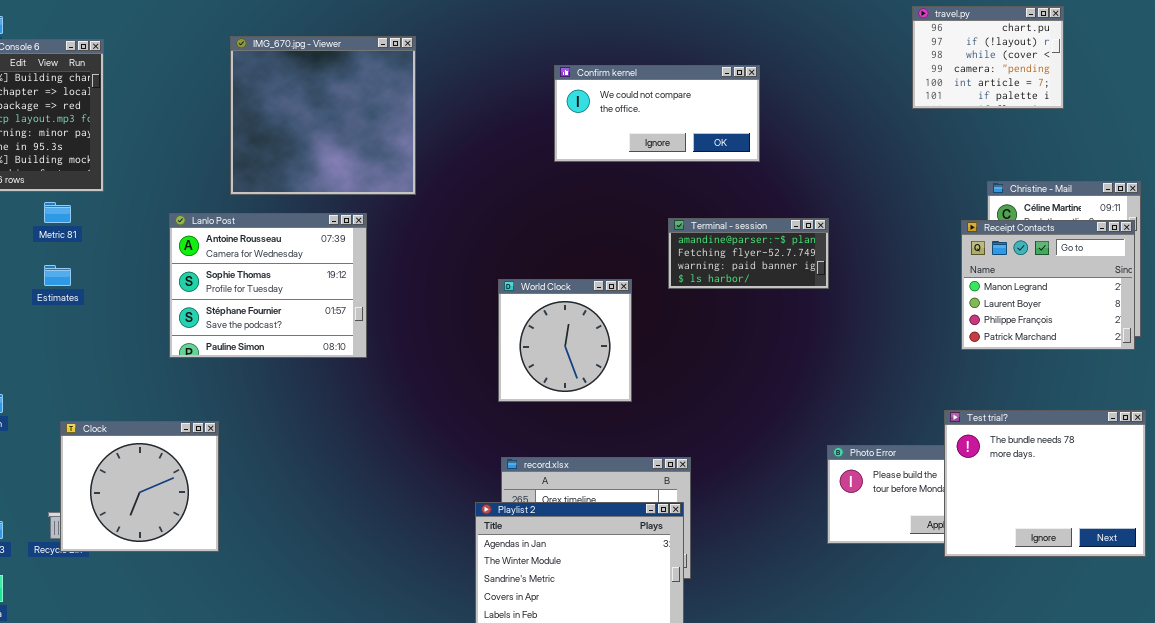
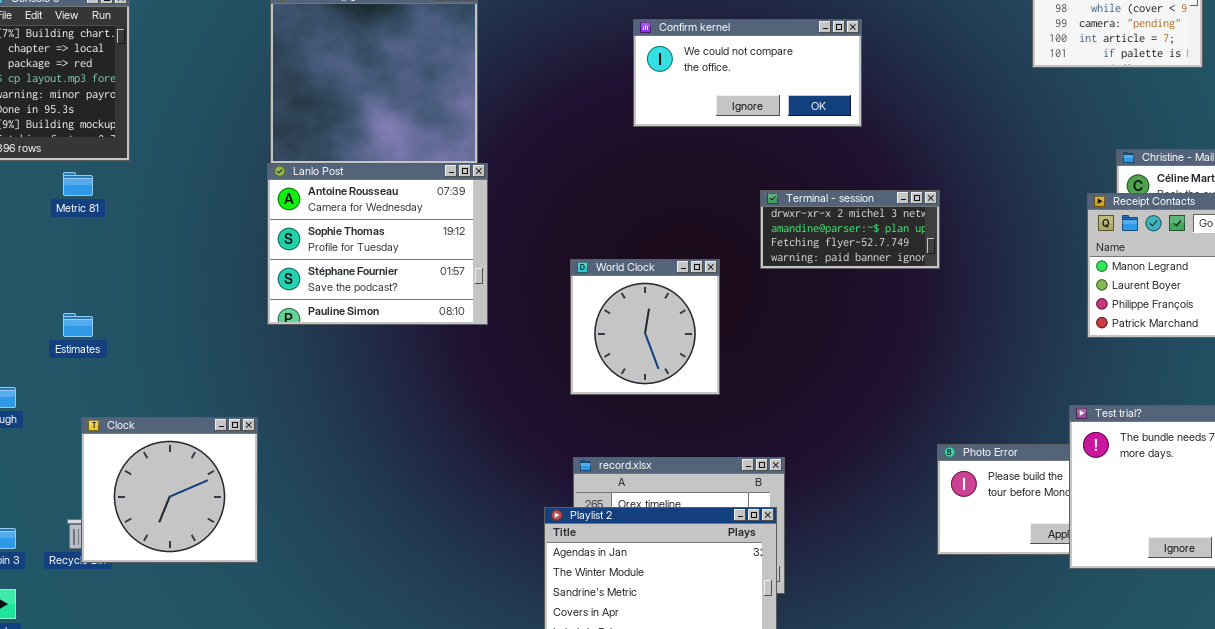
Lanlo Post: [169,213,367,358] -> [267,163,488,325], moved
Terminal - session: [668,218,829,289] -> [760,190,940,269], scrolled up 1 row
Estimates: [44,265,71,286] -> [63,313,93,337], moved

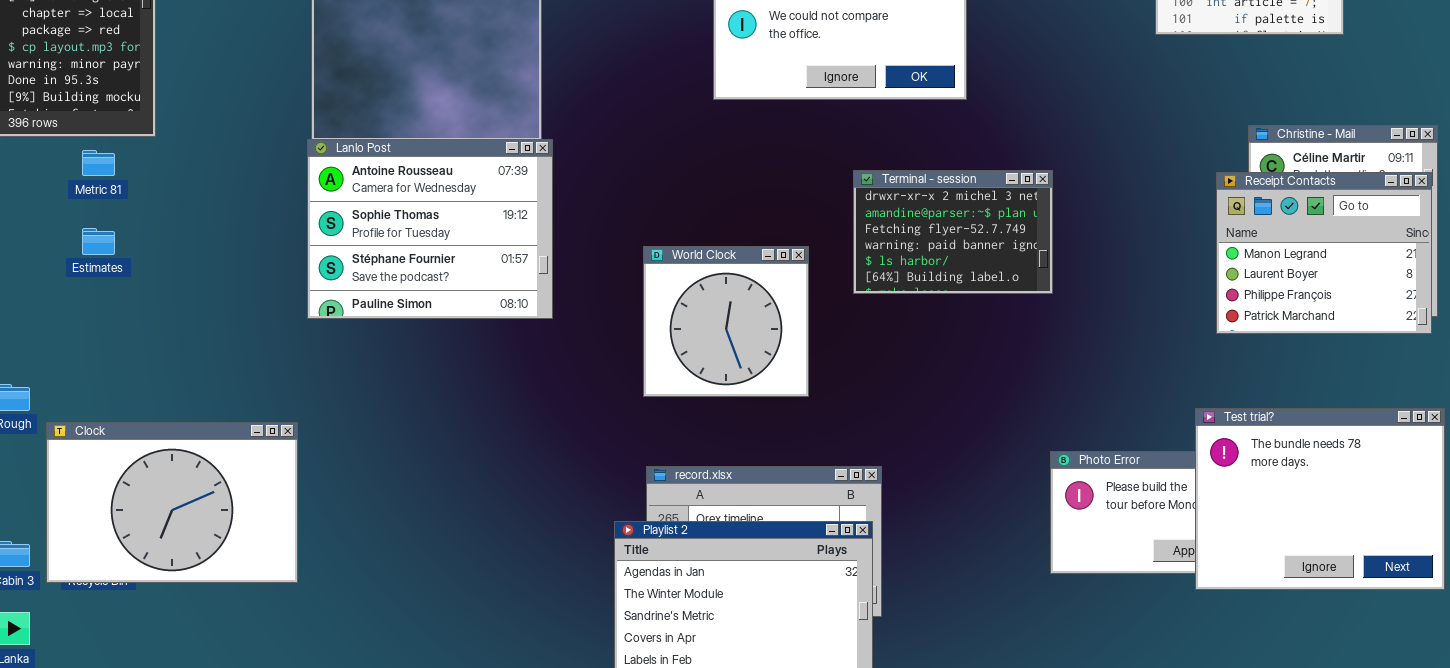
Terminal - session: [760,190,940,269] -> [853,170,1053,294], resized
Estimates: [63,313,93,337] -> [82,228,115,255], moved
Clock: [81,417,258,563] -> [46,422,298,583], resized

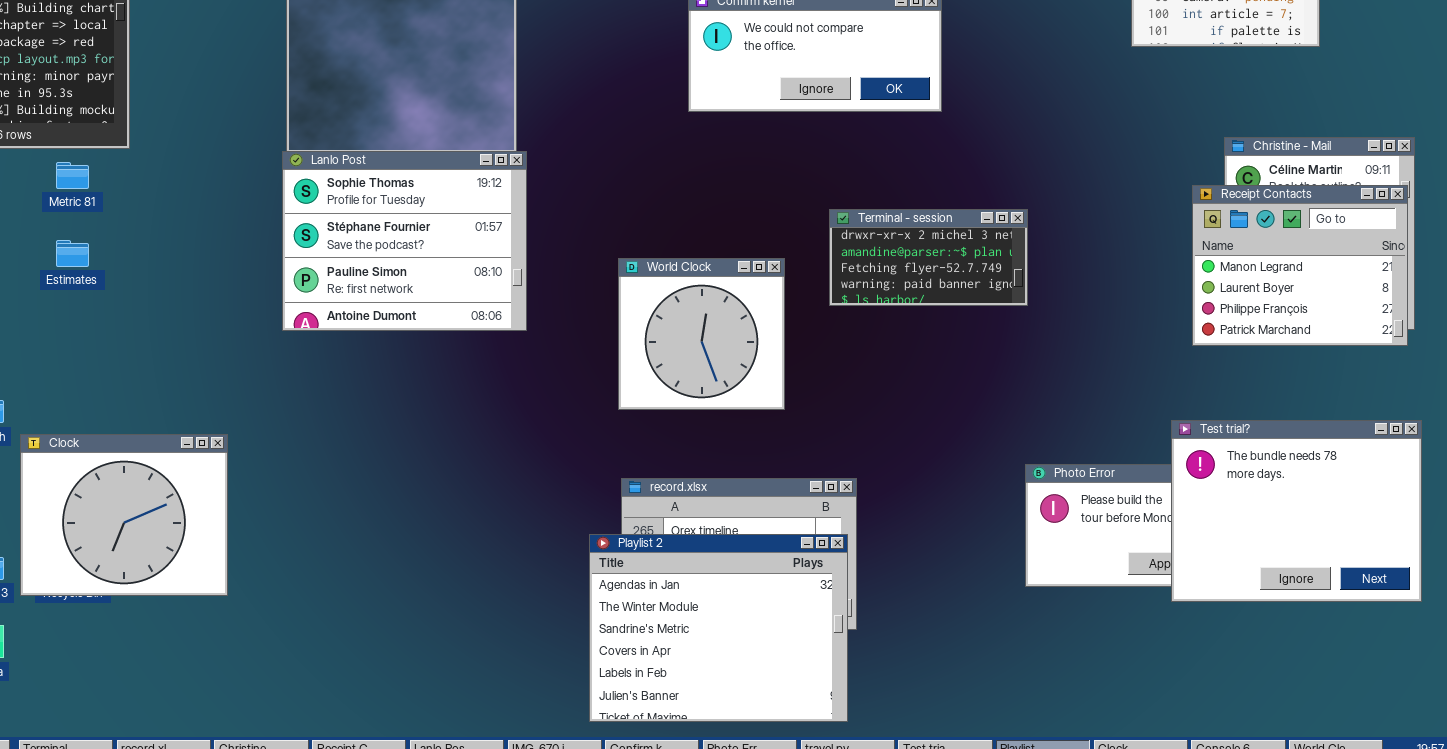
Lanlo Post: [307,139,553,319] -> [282,151,527,331], scrolled down 1 row
Terminal - session: [853,170,1053,294] -> [829,209,1028,306], resized
Clock: [46,422,298,583] -> [20,434,228,596], resized

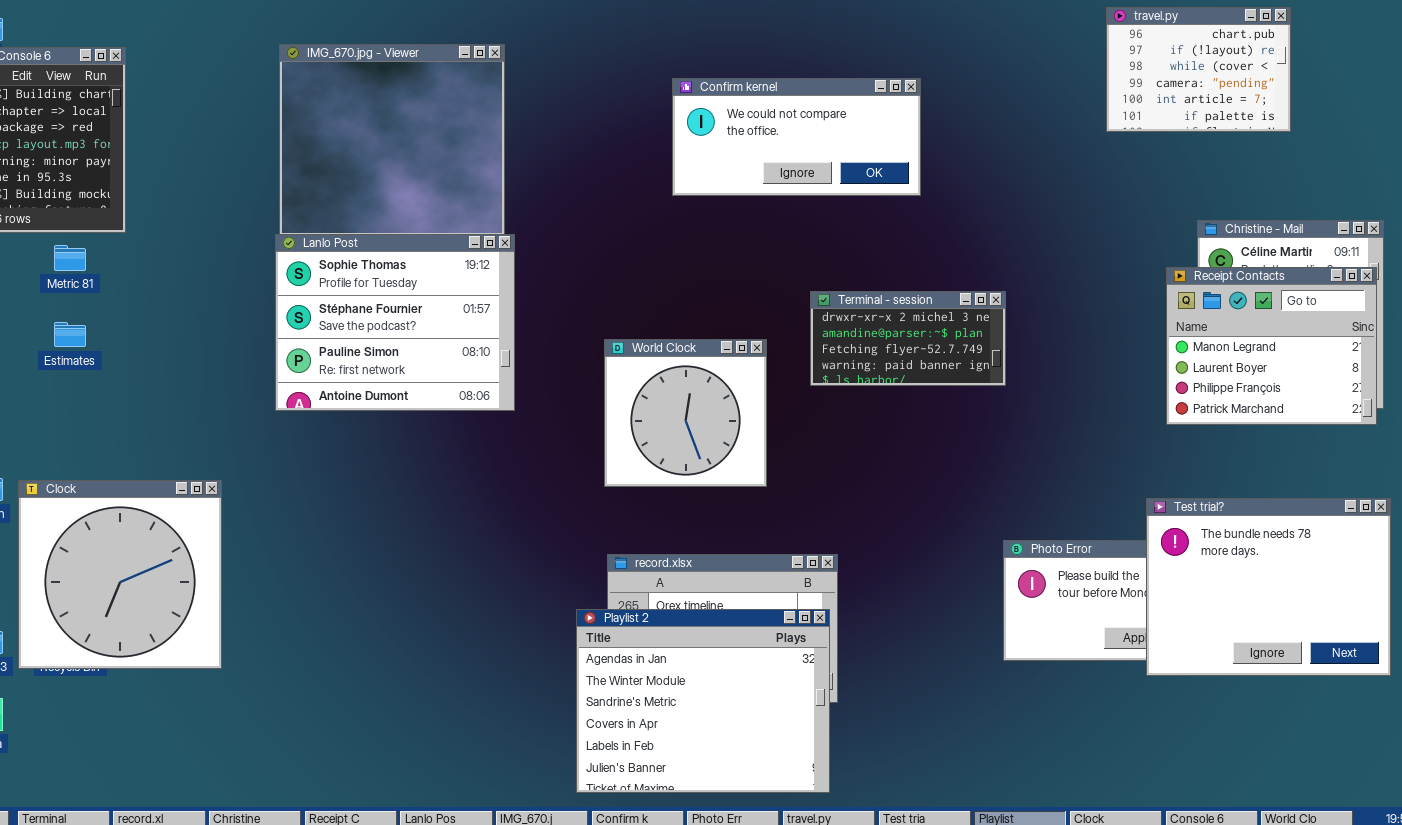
Clock: [20,434,228,596] -> [18,480,222,669], resized

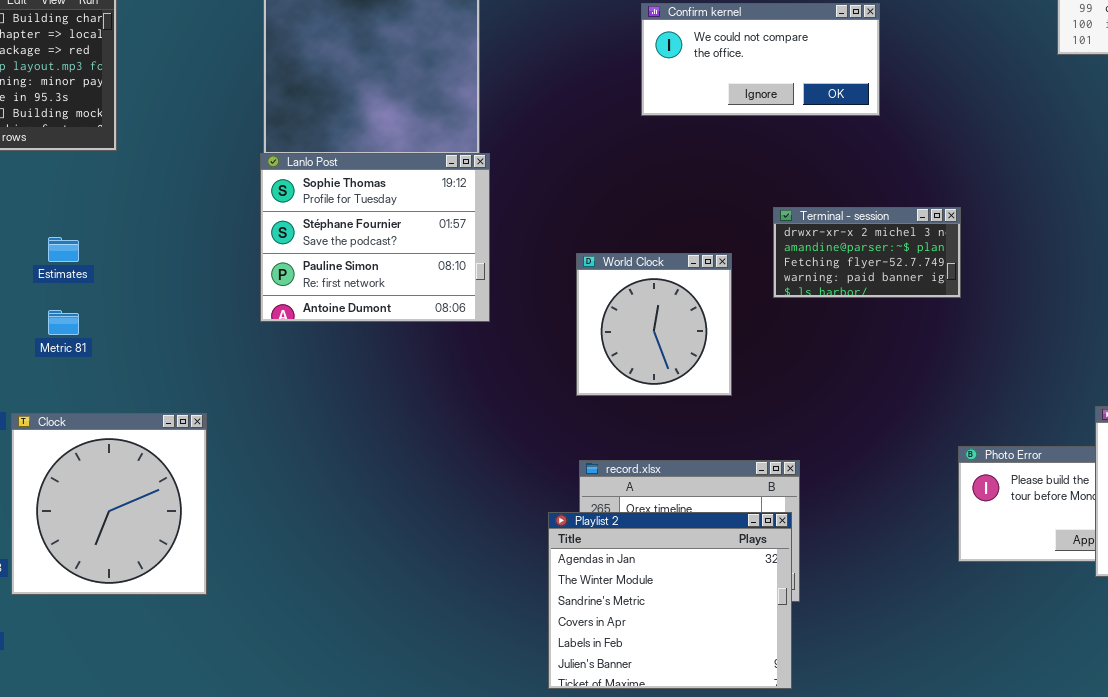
Metric 81: [54,245,86,271] -> [48,310,79,335], moved
Clock: [18,480,222,669] -> [11,413,207,595], moved

